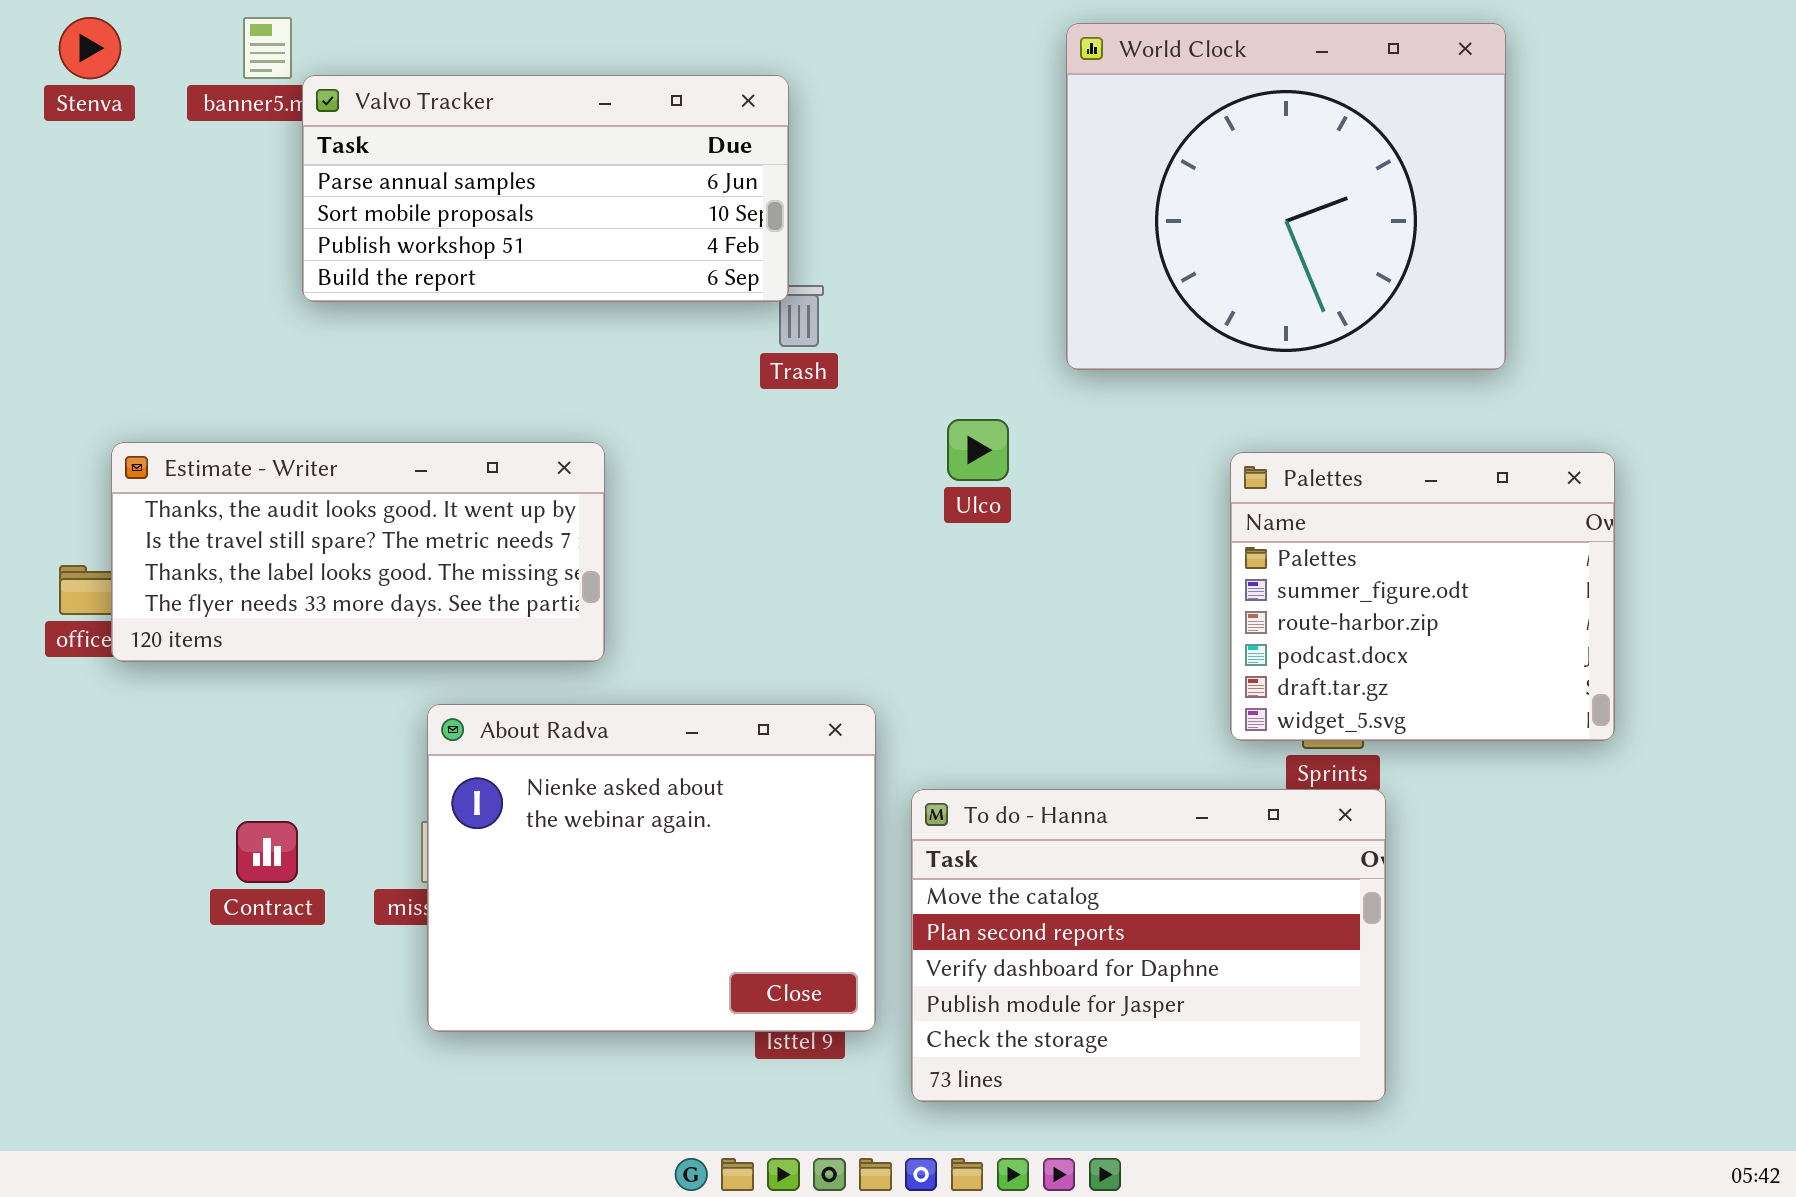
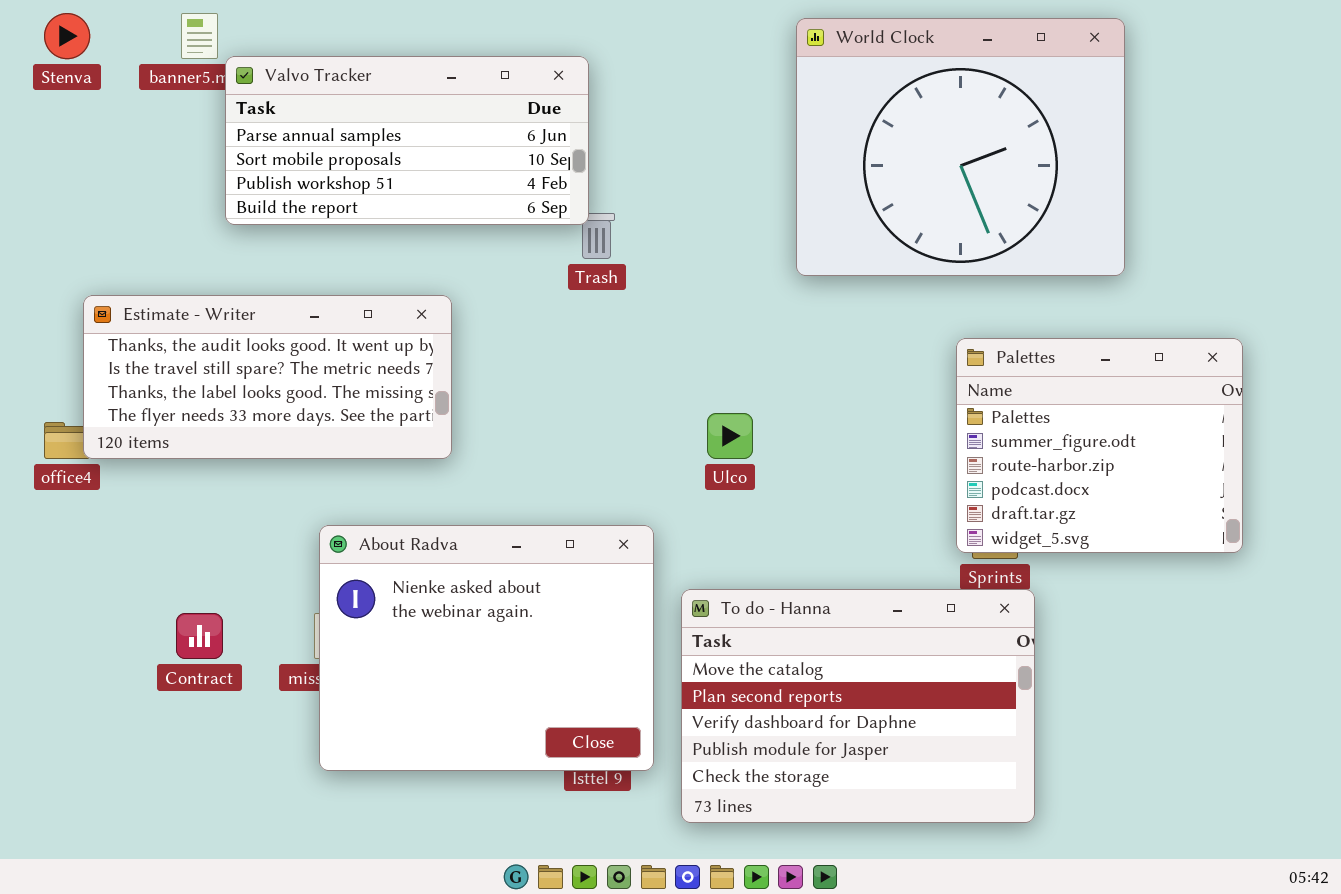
Ulco: [947,419,1009,481] -> [707,413,753,459], moved
Estimate - Writer: [111,442,605,662] -> [83,295,452,459], moved
Palettes: [1230,452,1615,741] -> [956,338,1243,553], moved

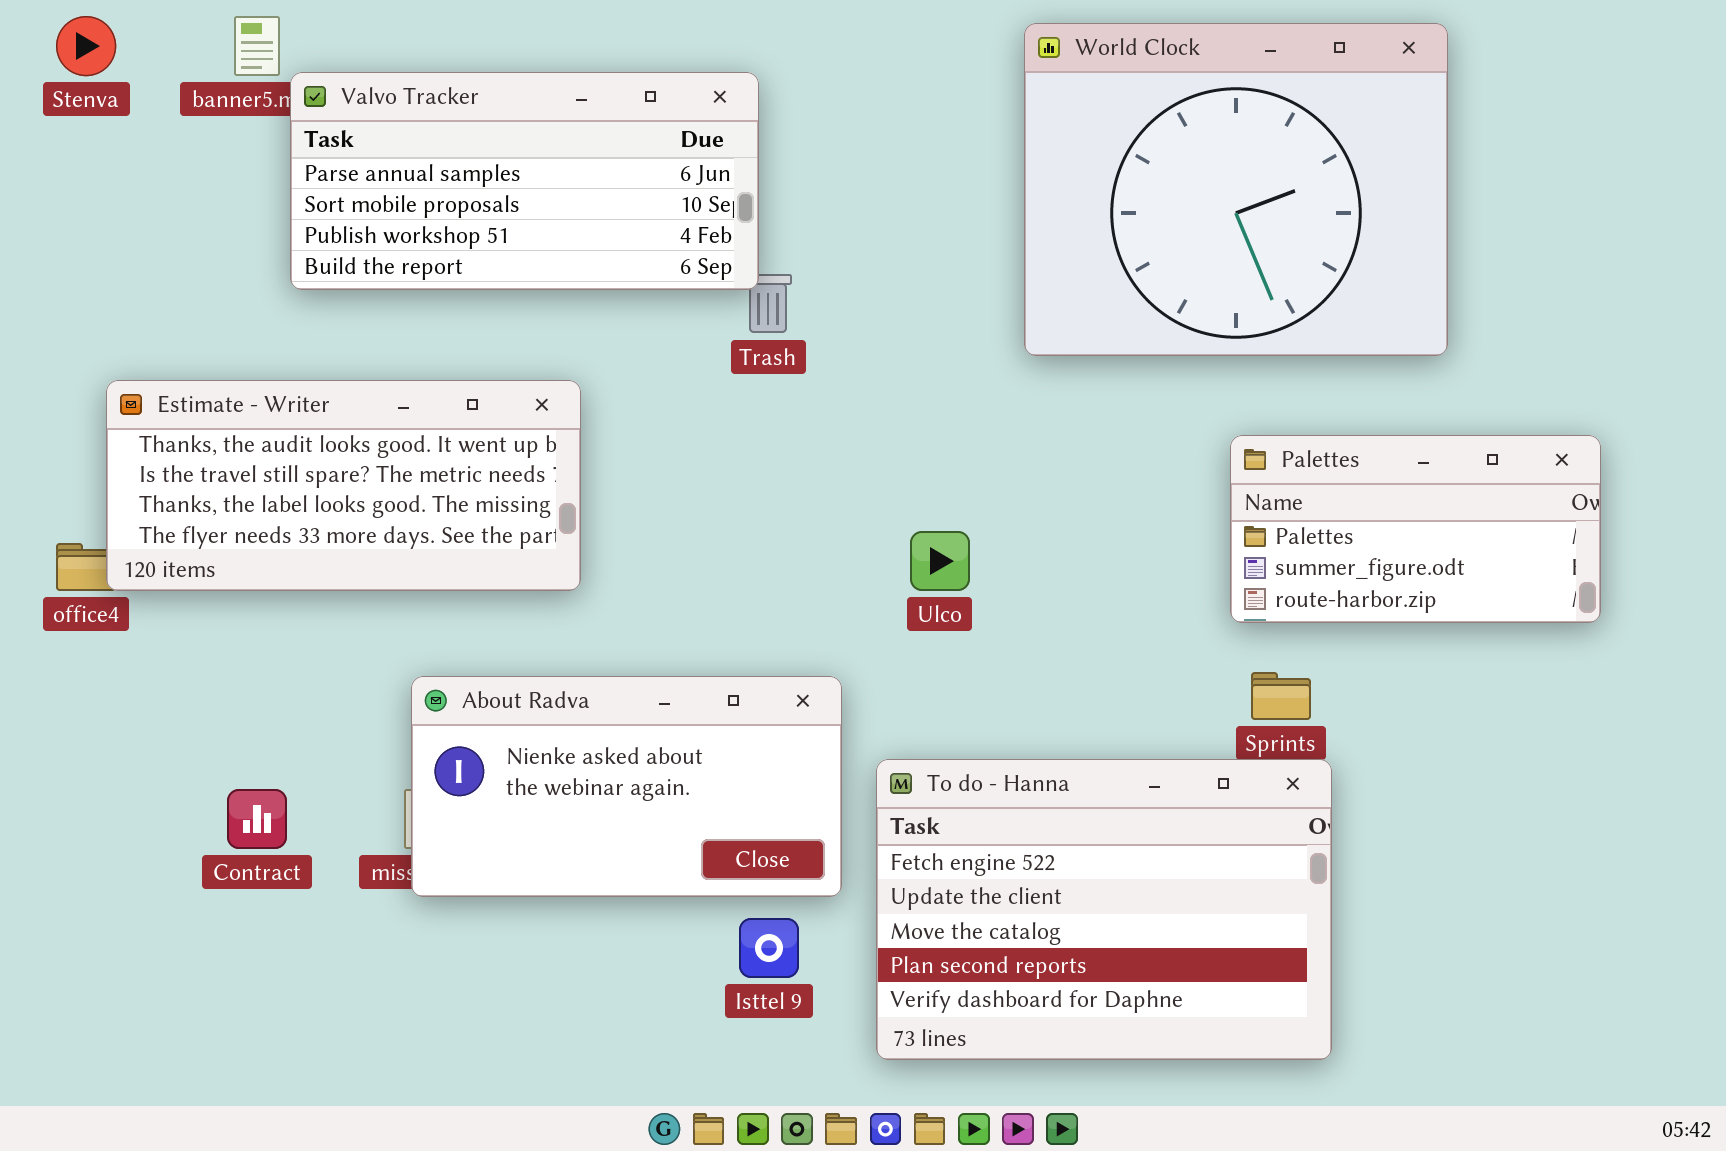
Palettes: [956,338,1243,553] -> [1230,435,1601,623], resized
About Radva: [319,525,654,771] -> [411,676,842,897], resized
To do - Hanna: [681,589,1035,823] -> [876,759,1332,1060], scrolled up 2 rows

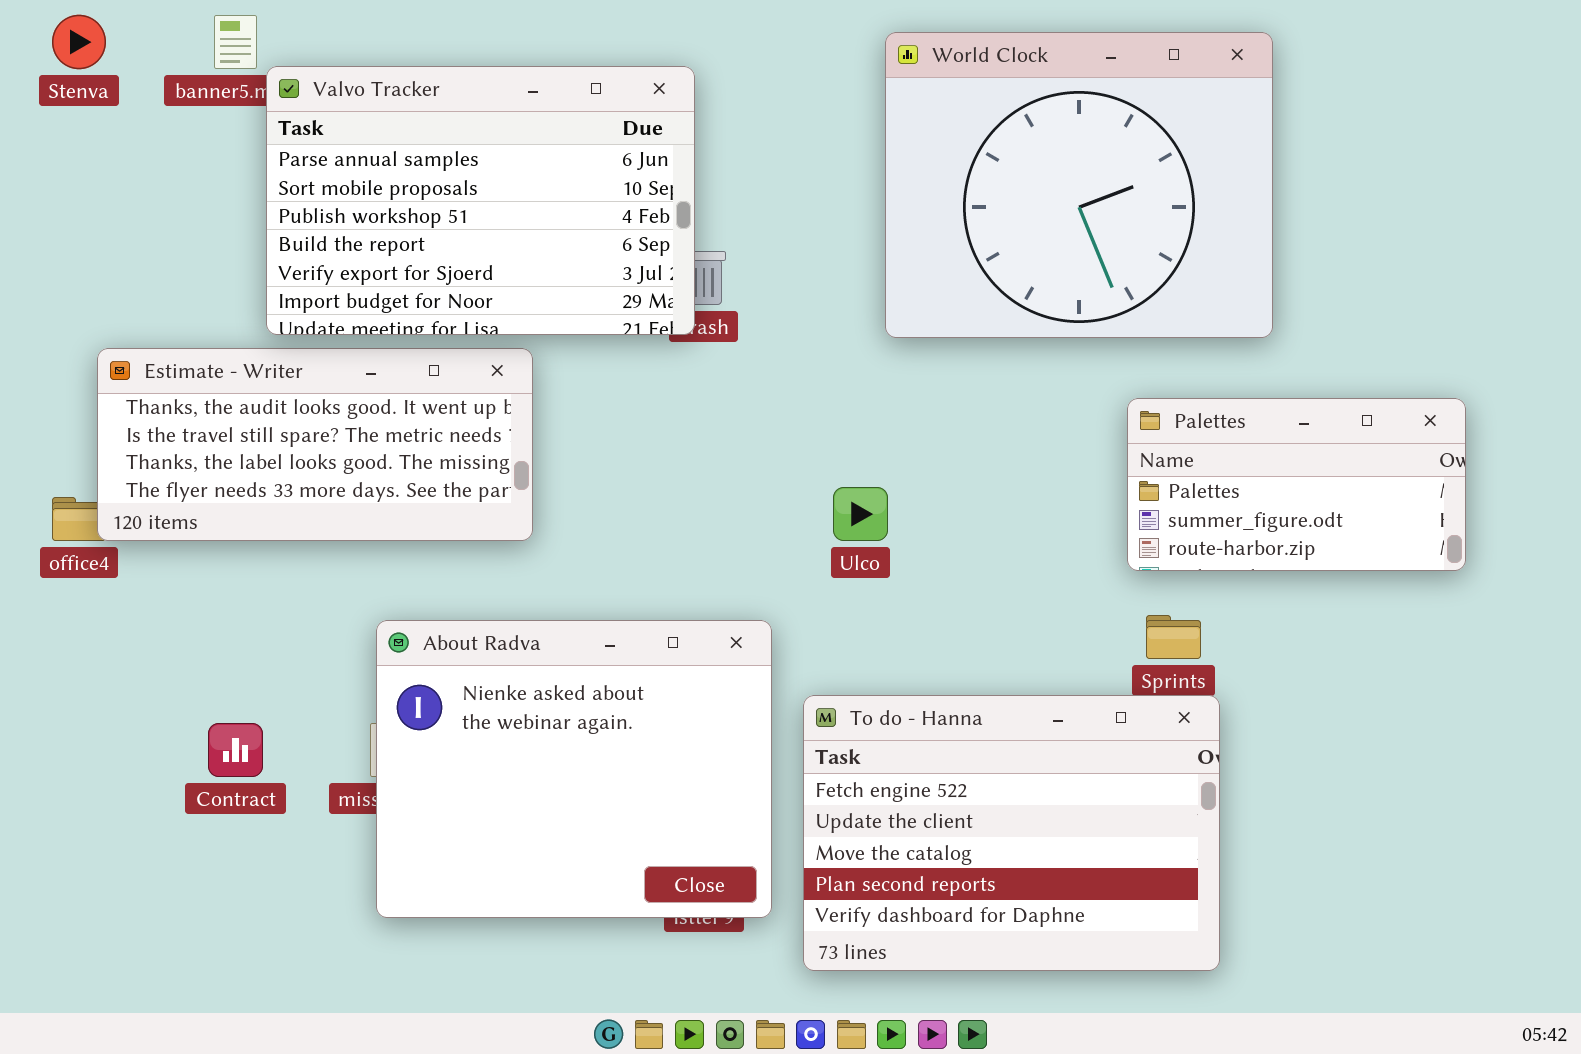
World Clock: [1024,23,1448,356] -> [885,32,1273,338], moved
Valvo Tracker: [290,72,759,290] -> [266,66,695,335], resized
About Radva: [411,676,842,897] -> [376,620,772,918], resized

